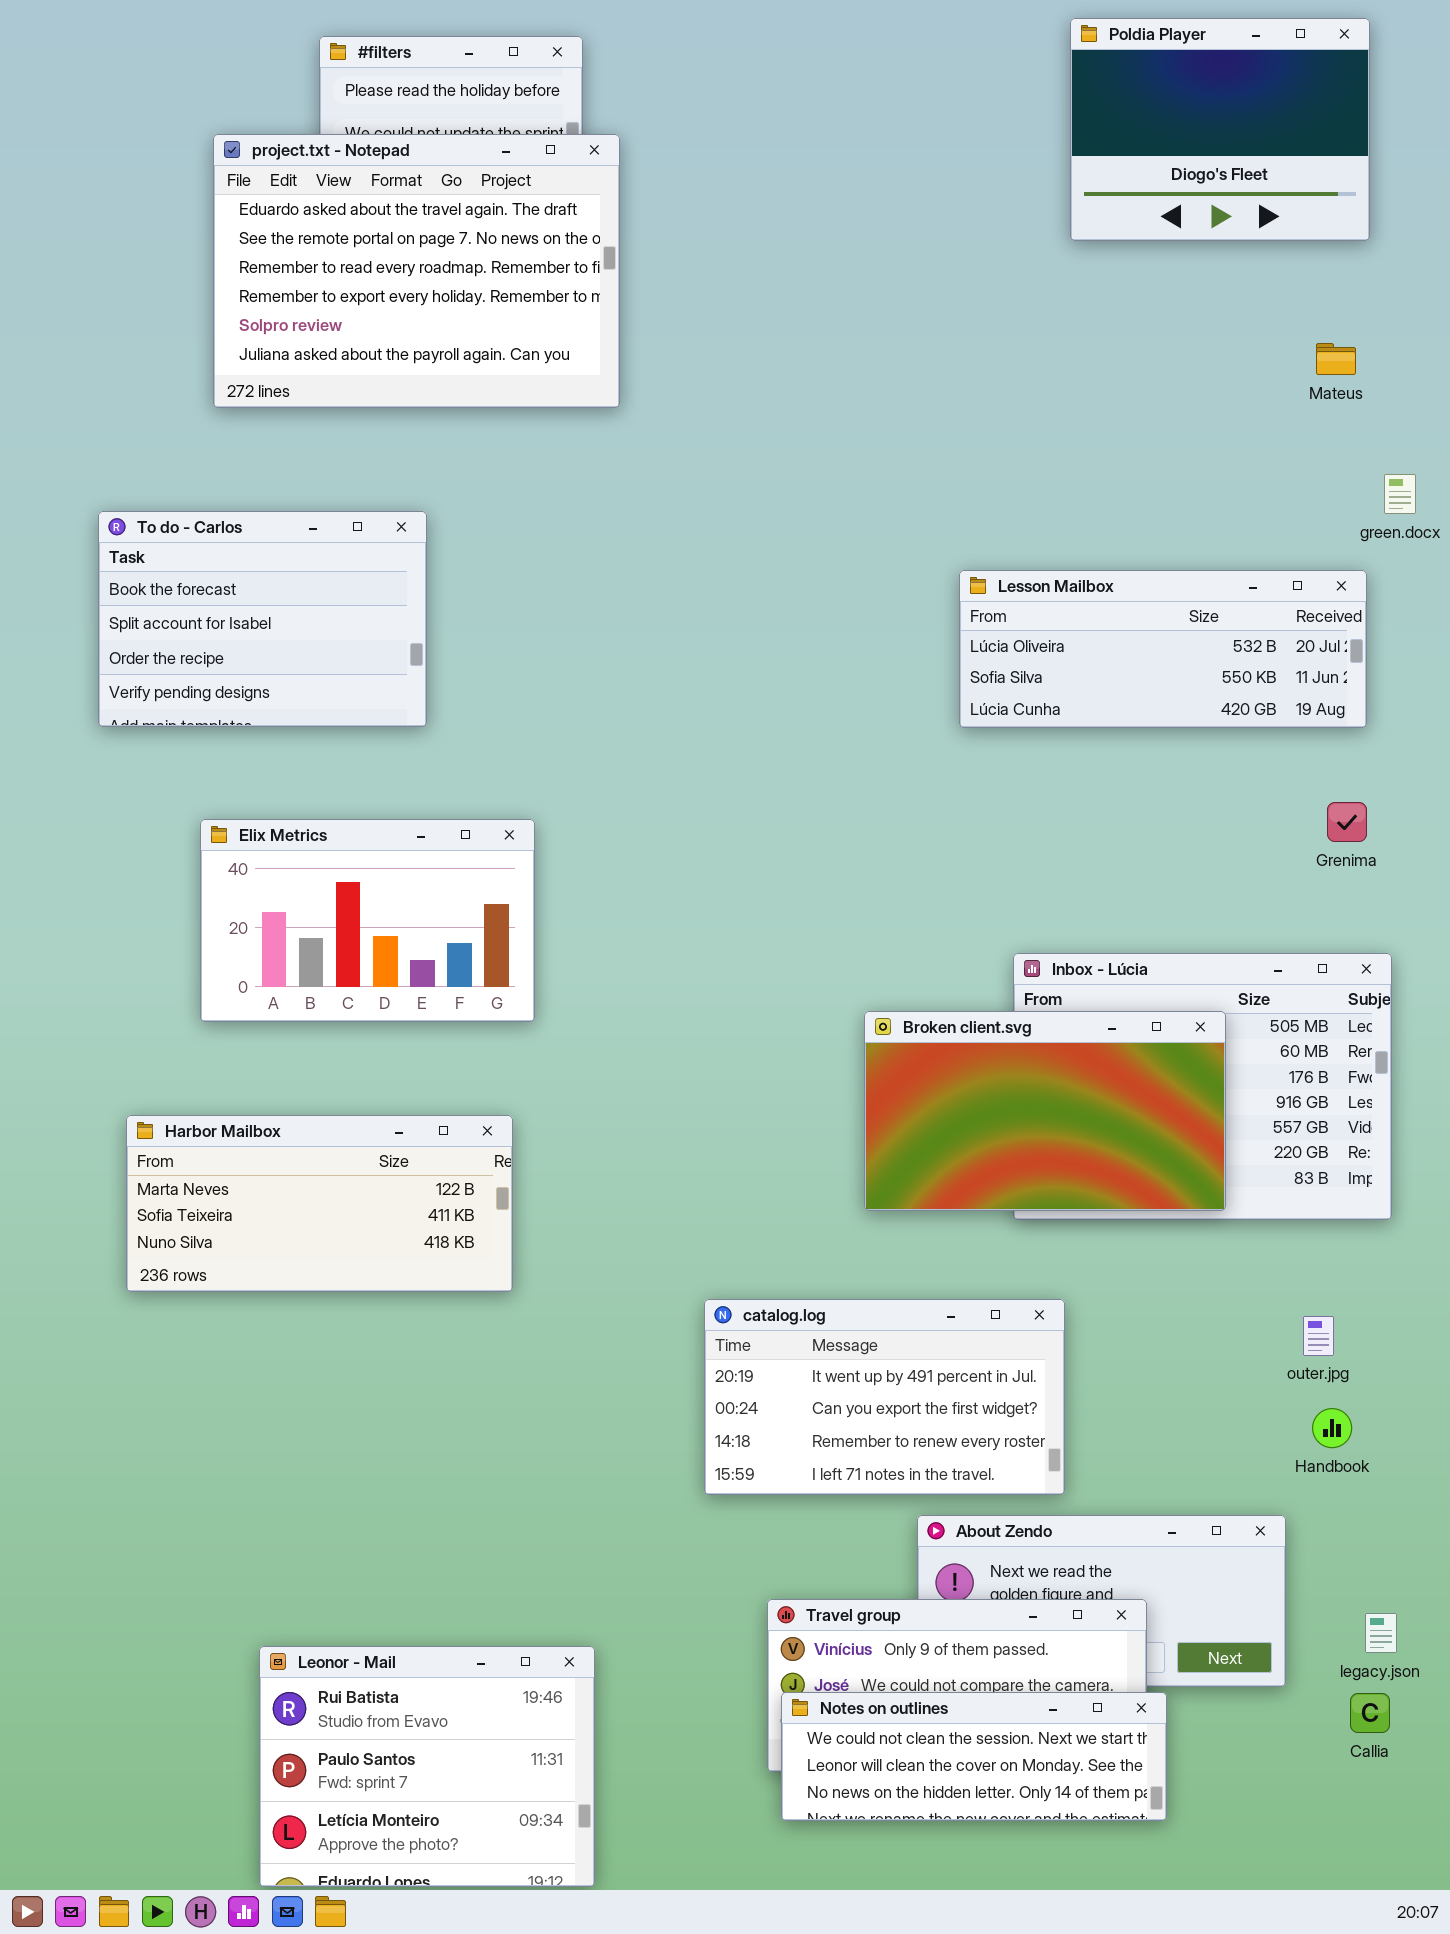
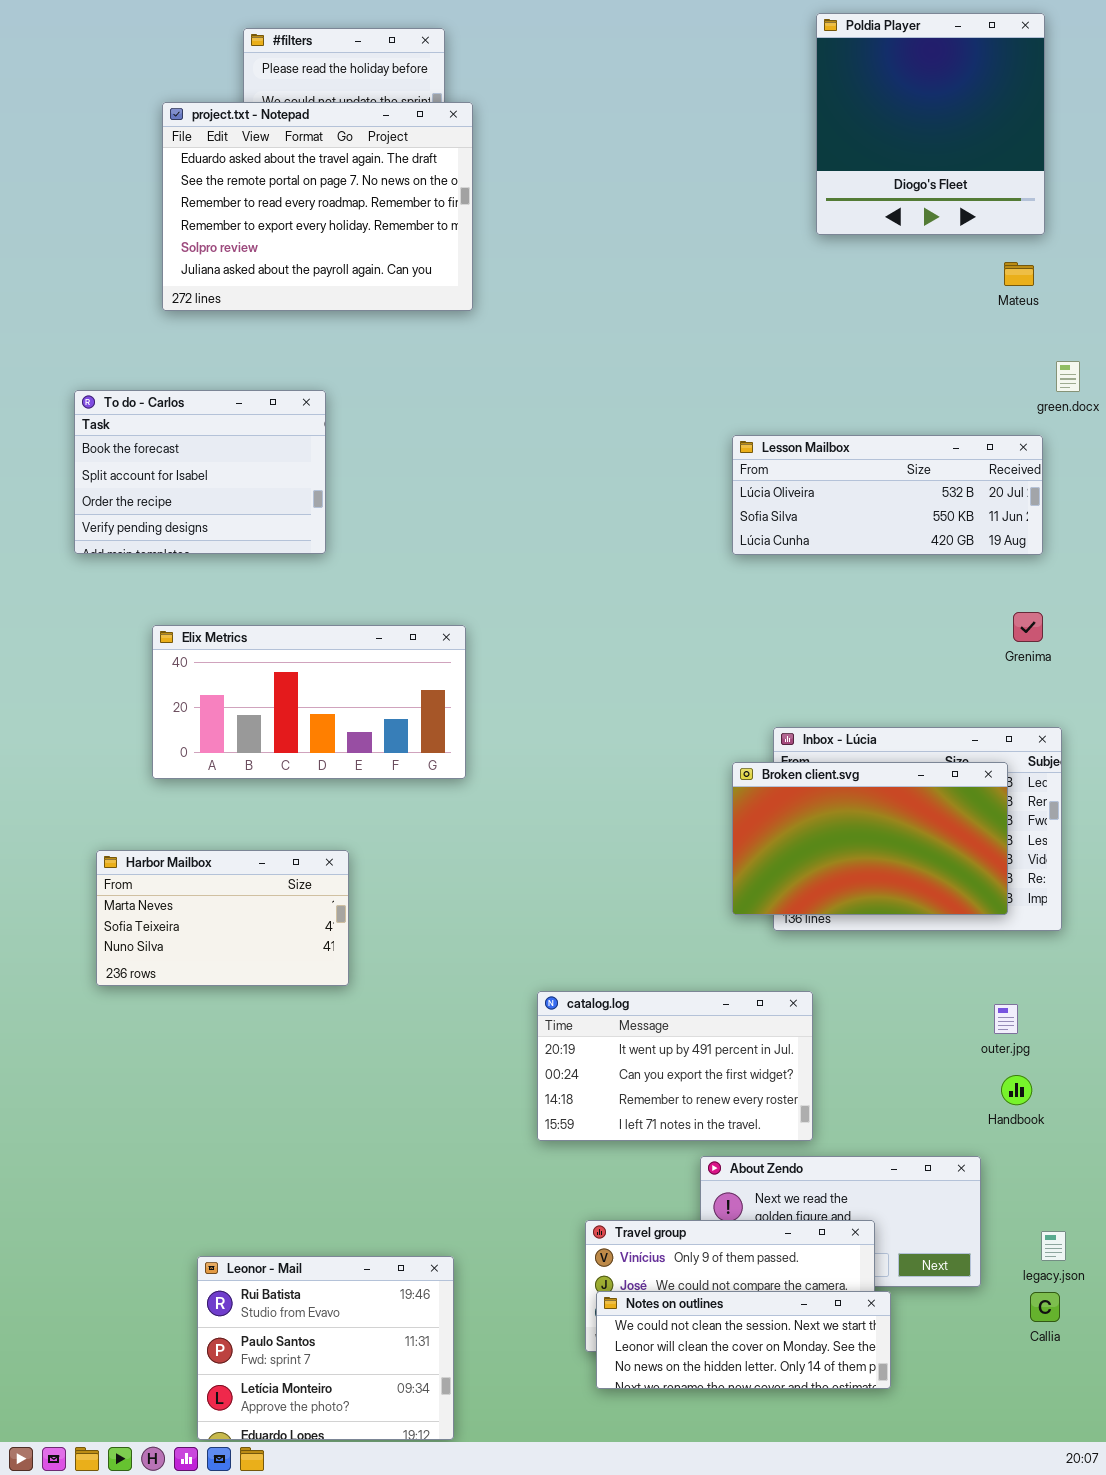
Poldia Player: [1070,18,1370,241] -> [816,13,1045,235], resized
Elix Metrics: [200,819,535,1022] -> [152,625,466,779], resized
Broken client.svg: [864,1011,1226,1211] -> [732,762,1008,915], moved
Harbor Mailbox: [126,1115,513,1292] -> [96,850,349,986], resized

